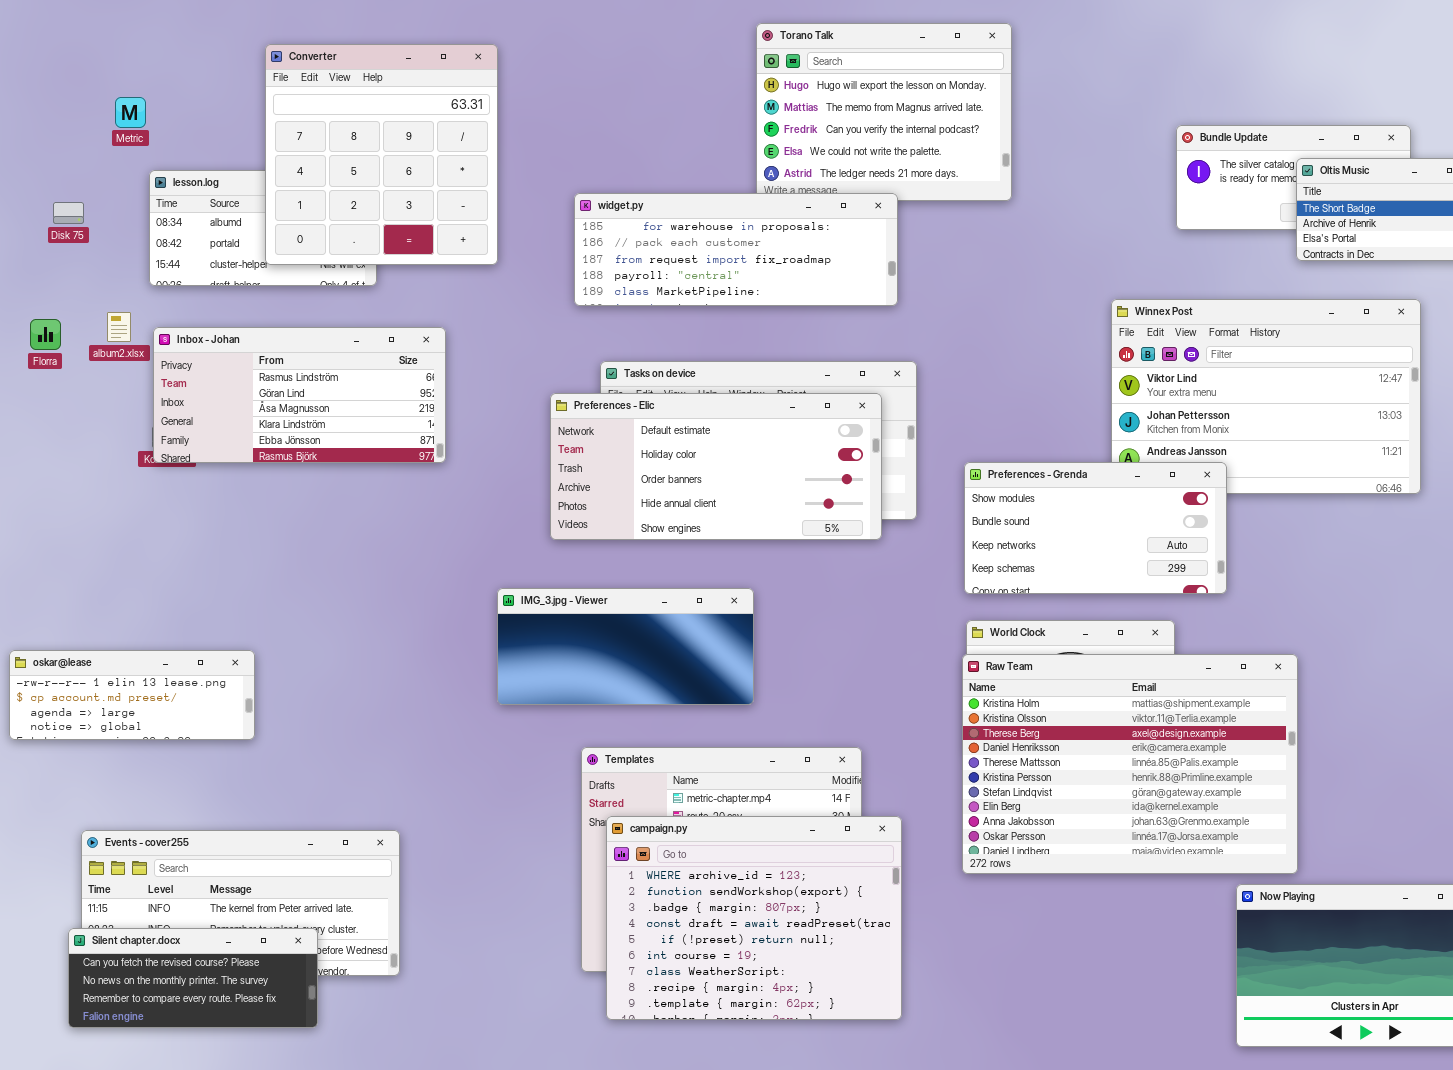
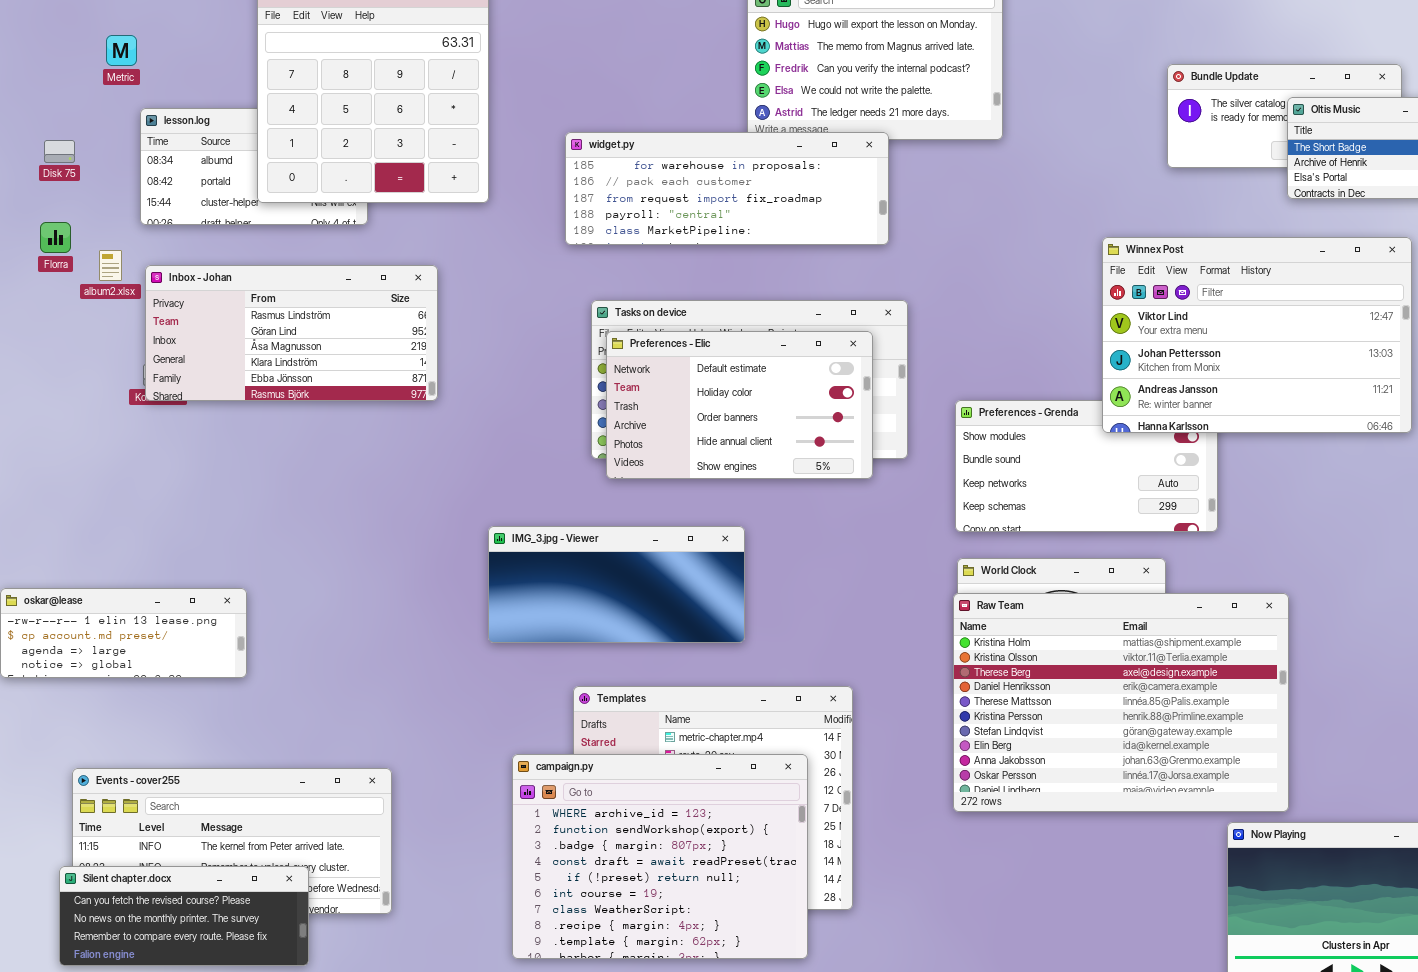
Winnex Post: [1111,299,1421,494] -> [1102,237,1412,433], raised
Florra: [30,319,61,350] -> [40,222,71,253], moved
Preferences - Elic: [550,393,882,540] -> [606,331,873,479], resized
campaign.py: [606,816,902,1020] -> [512,754,808,959], moved

